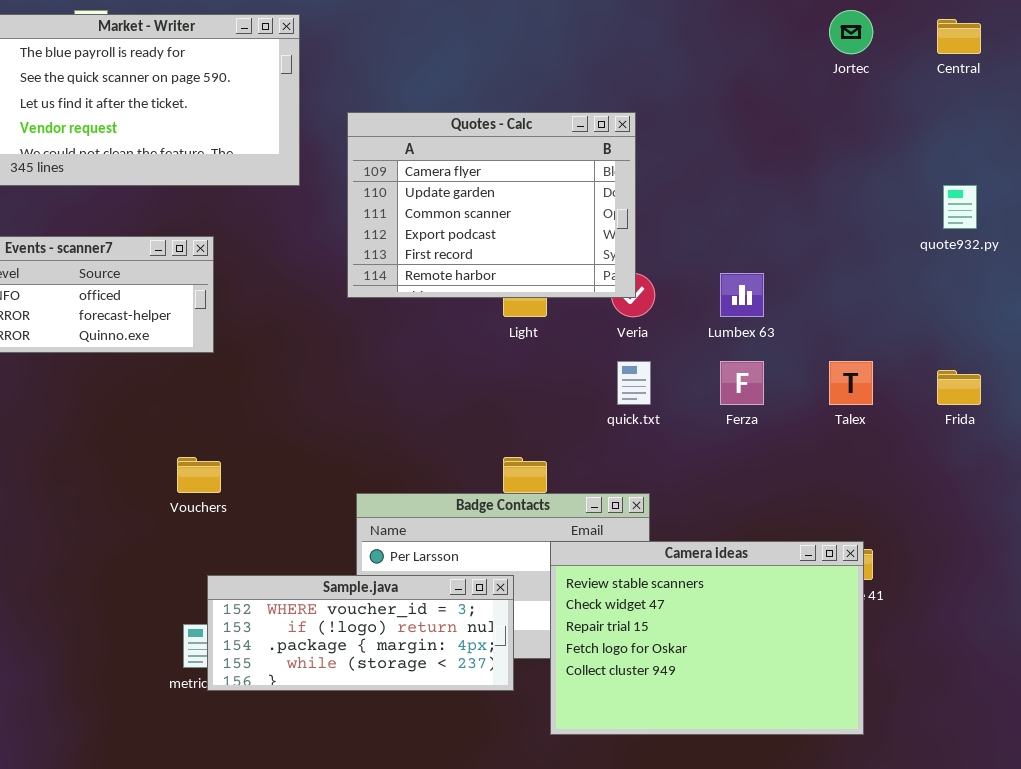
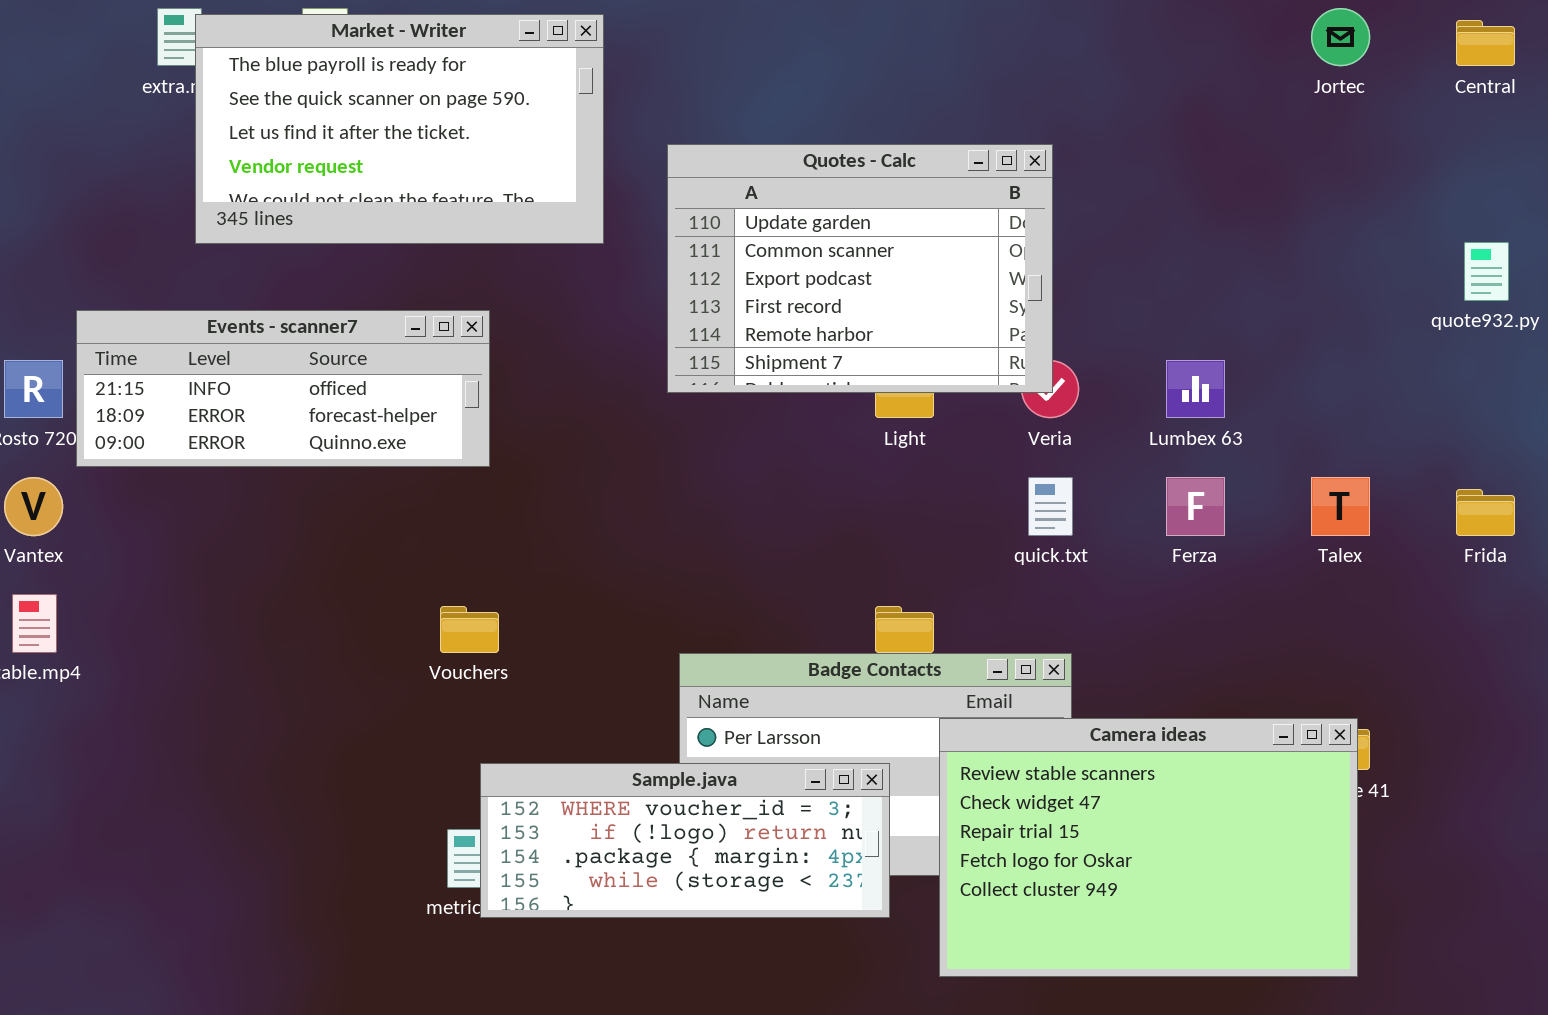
Quotes - Calc: [347,112,636,298] -> [667,144,1053,393], scrolled down 1 row

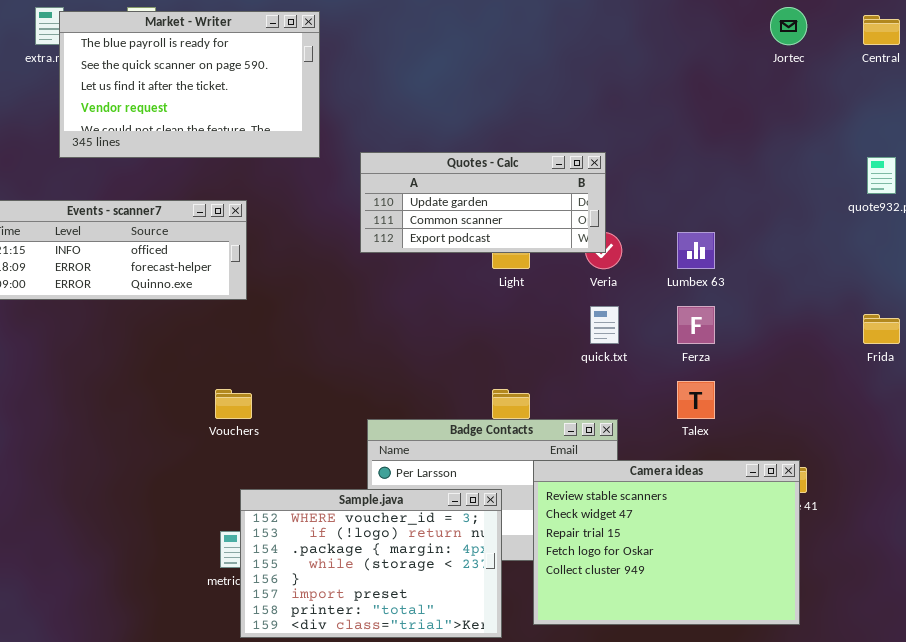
Quotes - Calc: [667,144,1053,393] -> [360,152,606,253], resized
Talex: [1311,477,1370,536] -> [677,381,715,419], moved
Sample.java: [480,763,890,918] -> [240,489,502,638], resized

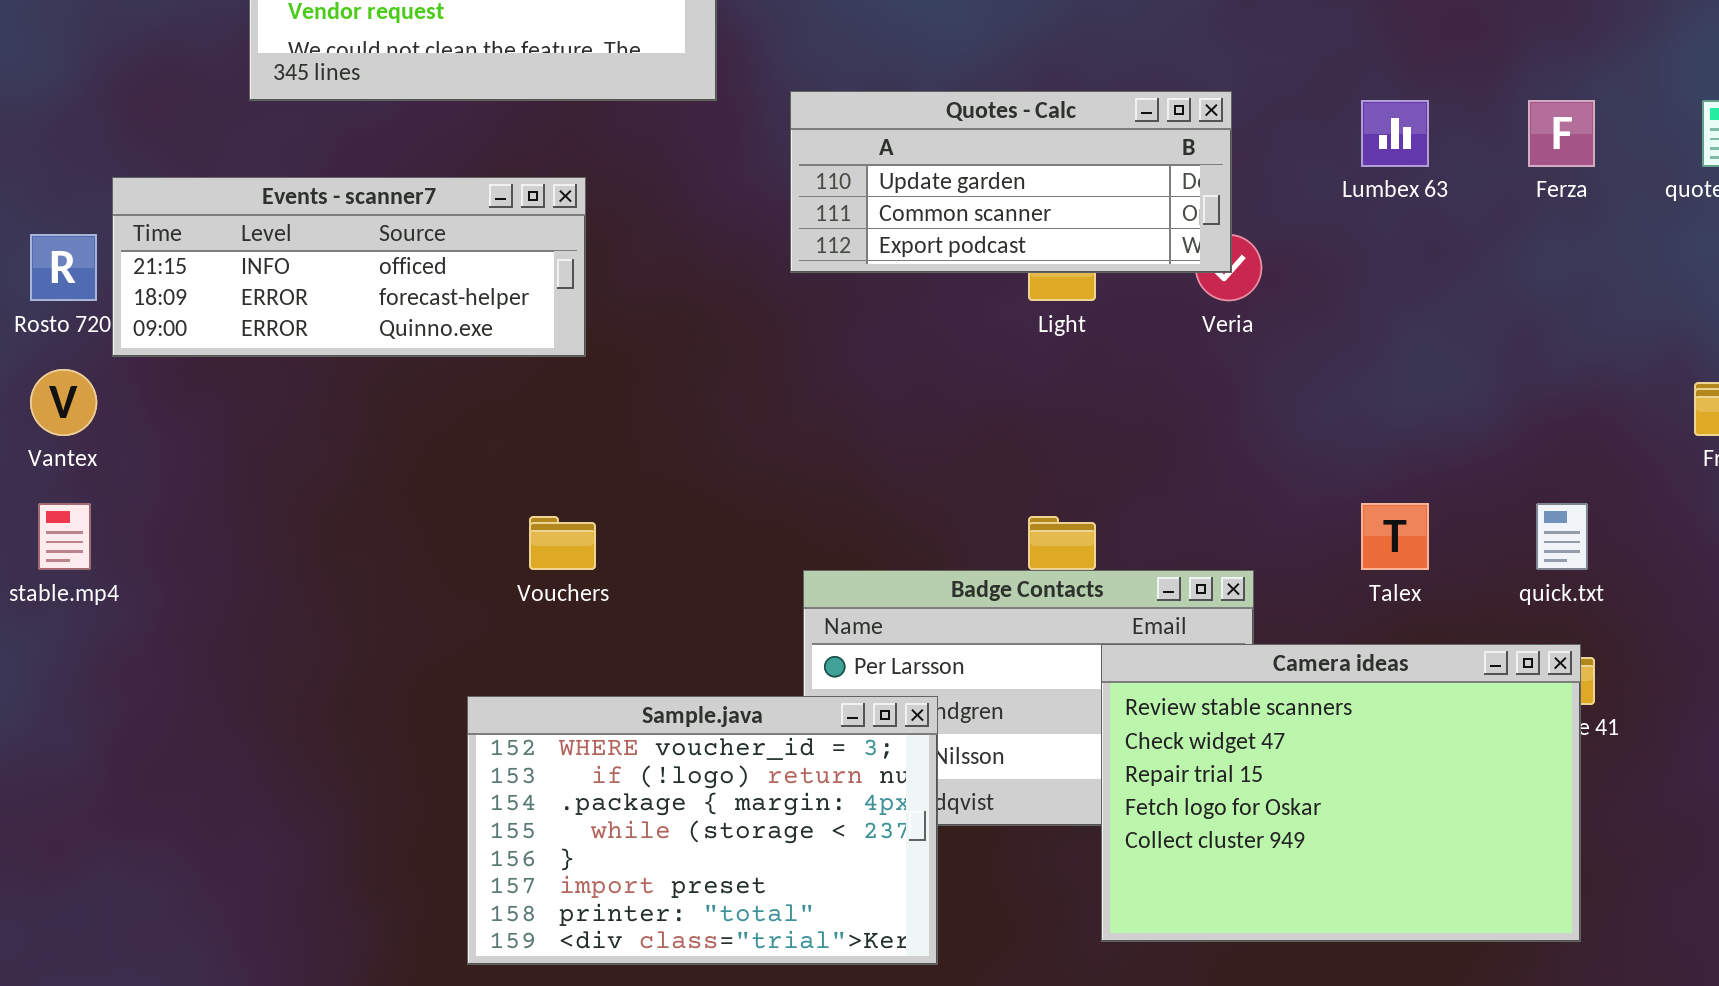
Lumbex 63: [677,232,715,269] -> [1361,100,1429,167], moved
quick.txt: [590,306,619,344] -> [1536,503,1588,570], moved
Ferza: [677,306,715,344] -> [1528,100,1595,167], moved
Sample.java: [240,489,502,638] -> [467,696,938,965], moved

